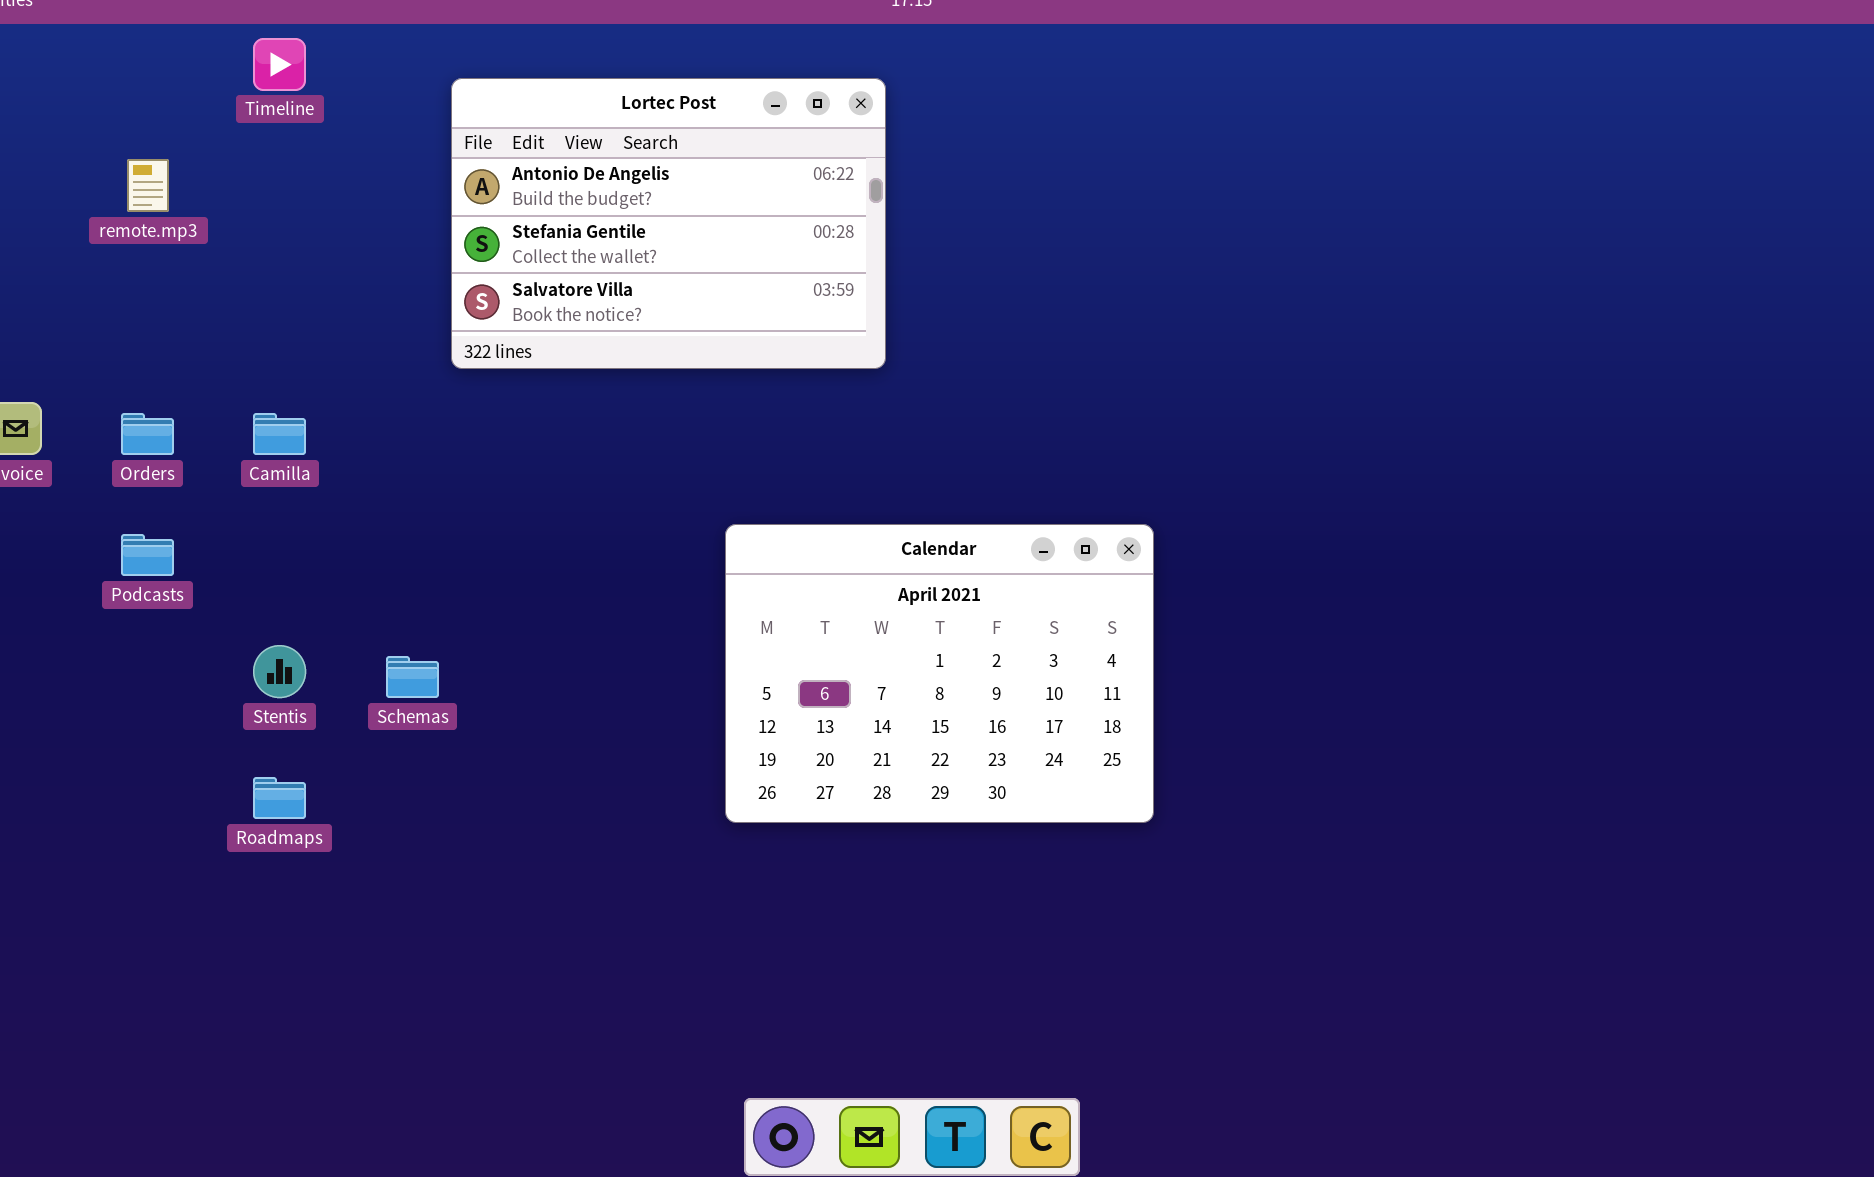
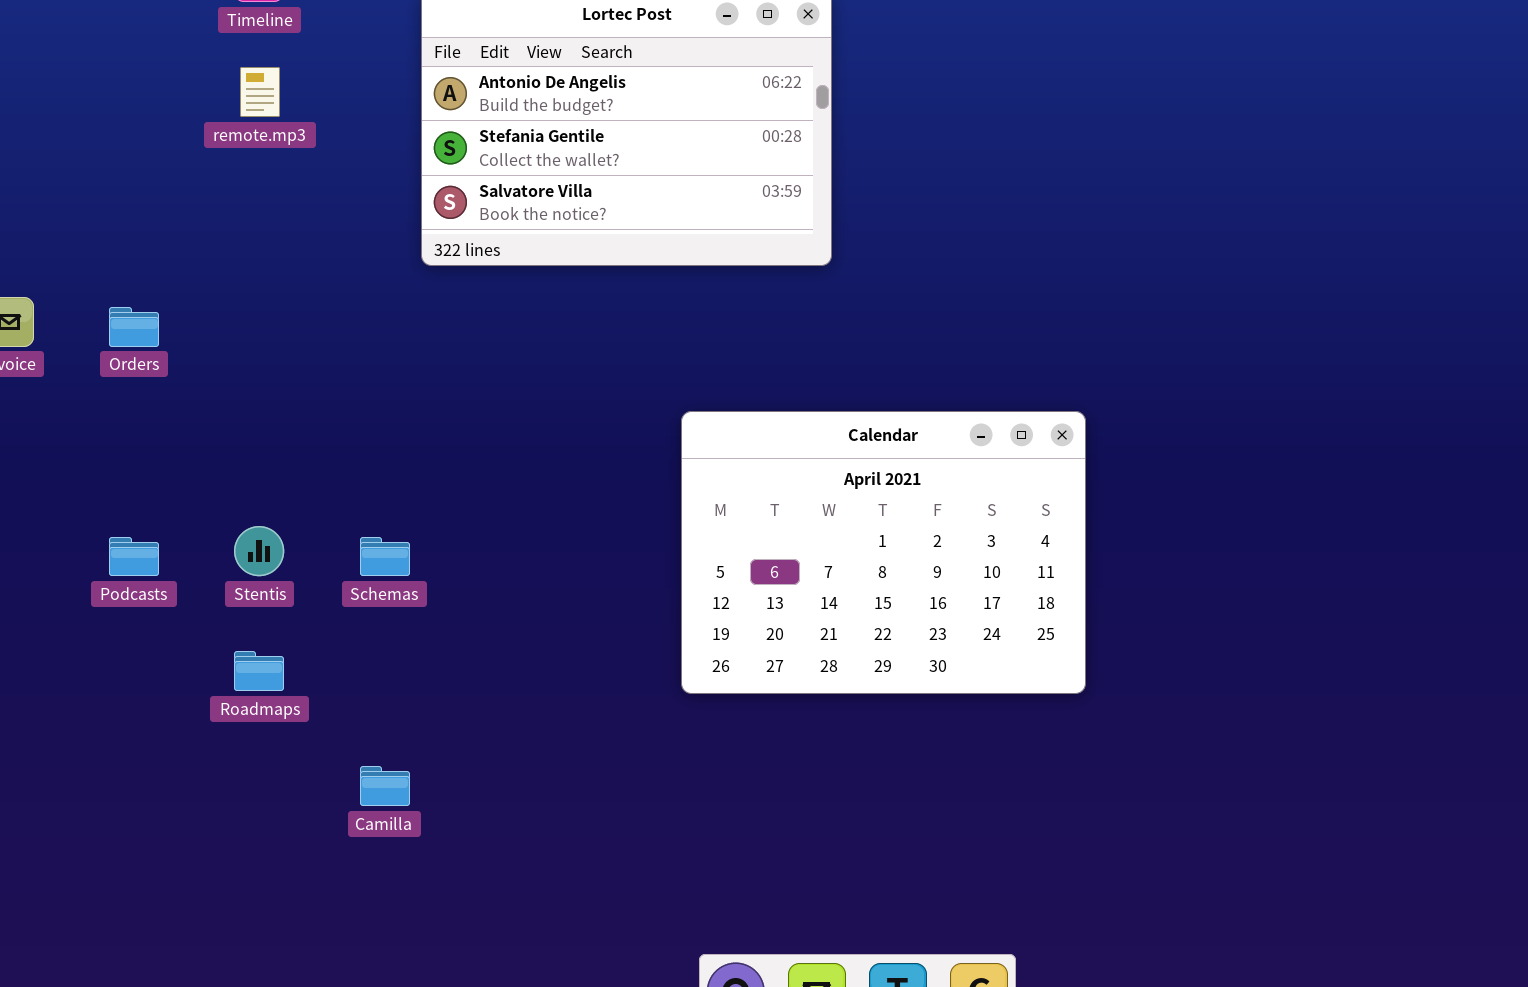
remote.mp3: [127,159,169,212] -> [240,67,280,117], moved
Camilla: [253,413,306,455] -> [360,766,410,806], moved
Podcasts: [121,534,174,576] -> [109,537,159,576], moved

